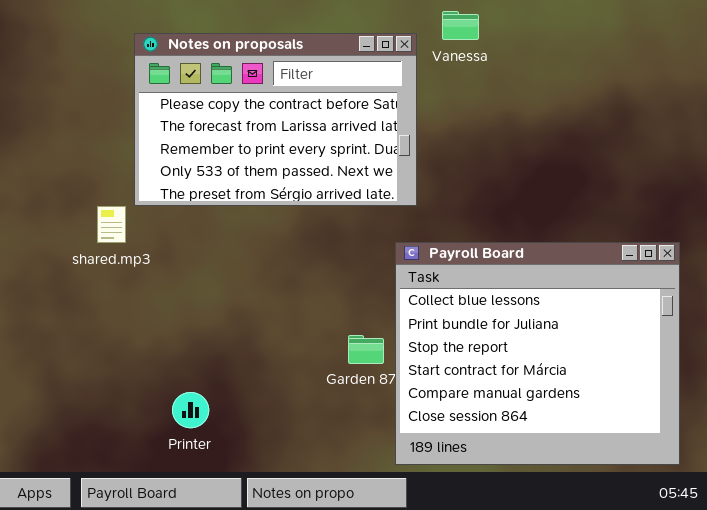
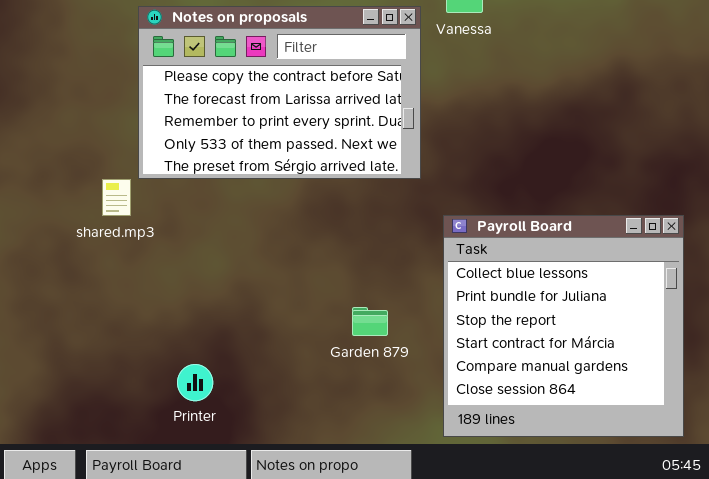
Payroll Board: [395,242,680,465] -> [443,215,684,437], resized

